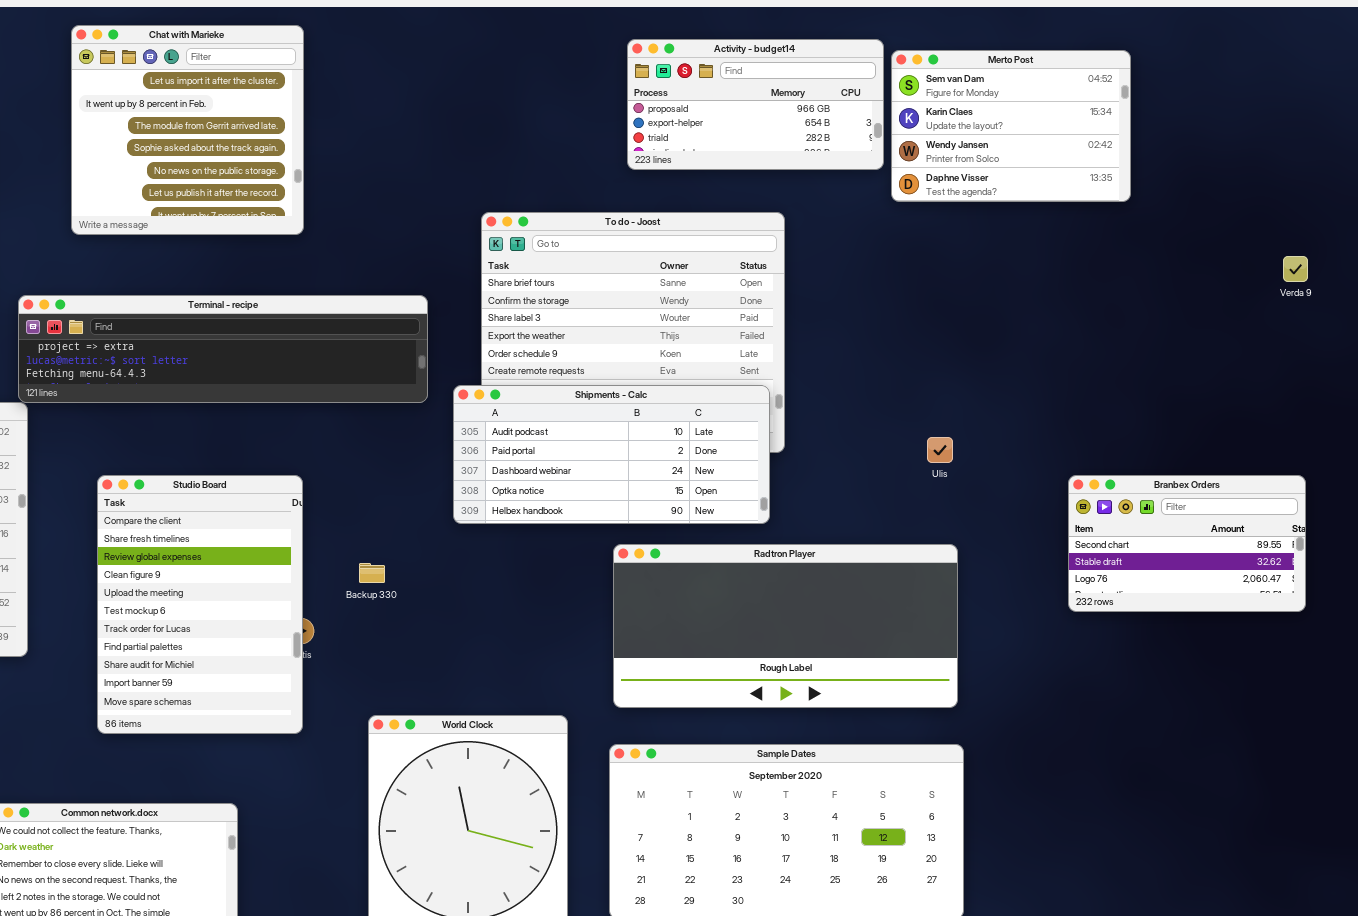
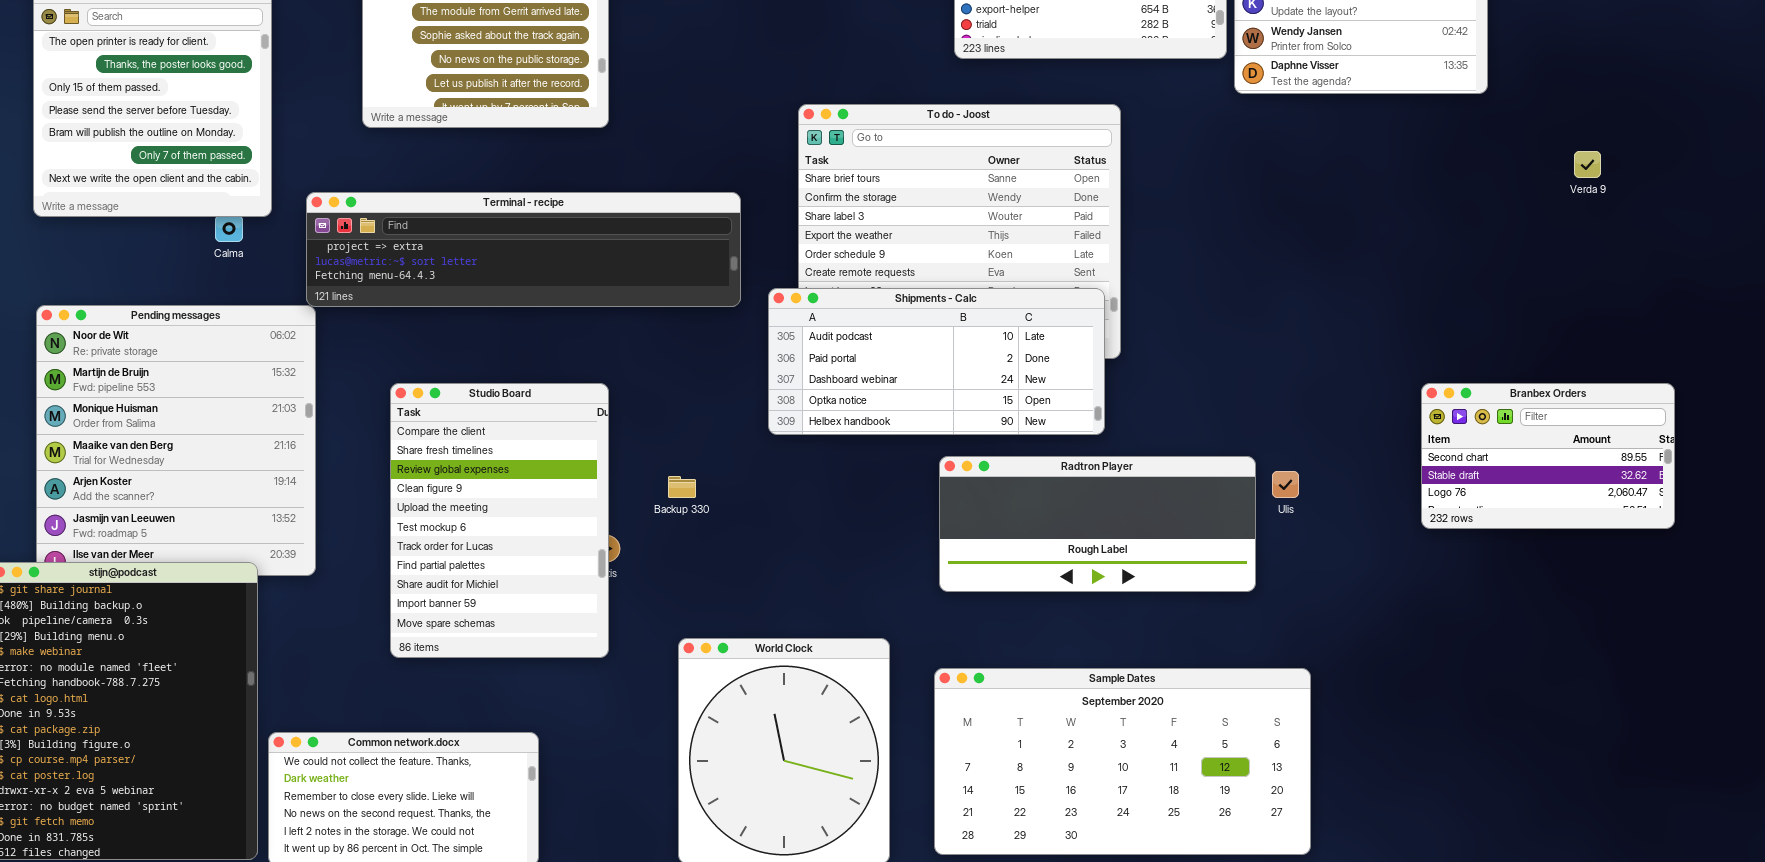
Verda 9: [1283,256,1308,282] -> [1574,151,1601,178], moved
Ulis: [927,437,953,463] -> [1272,471,1299,498], moved
Radtron Player: [613,544,958,708] -> [939,456,1256,592], resized

